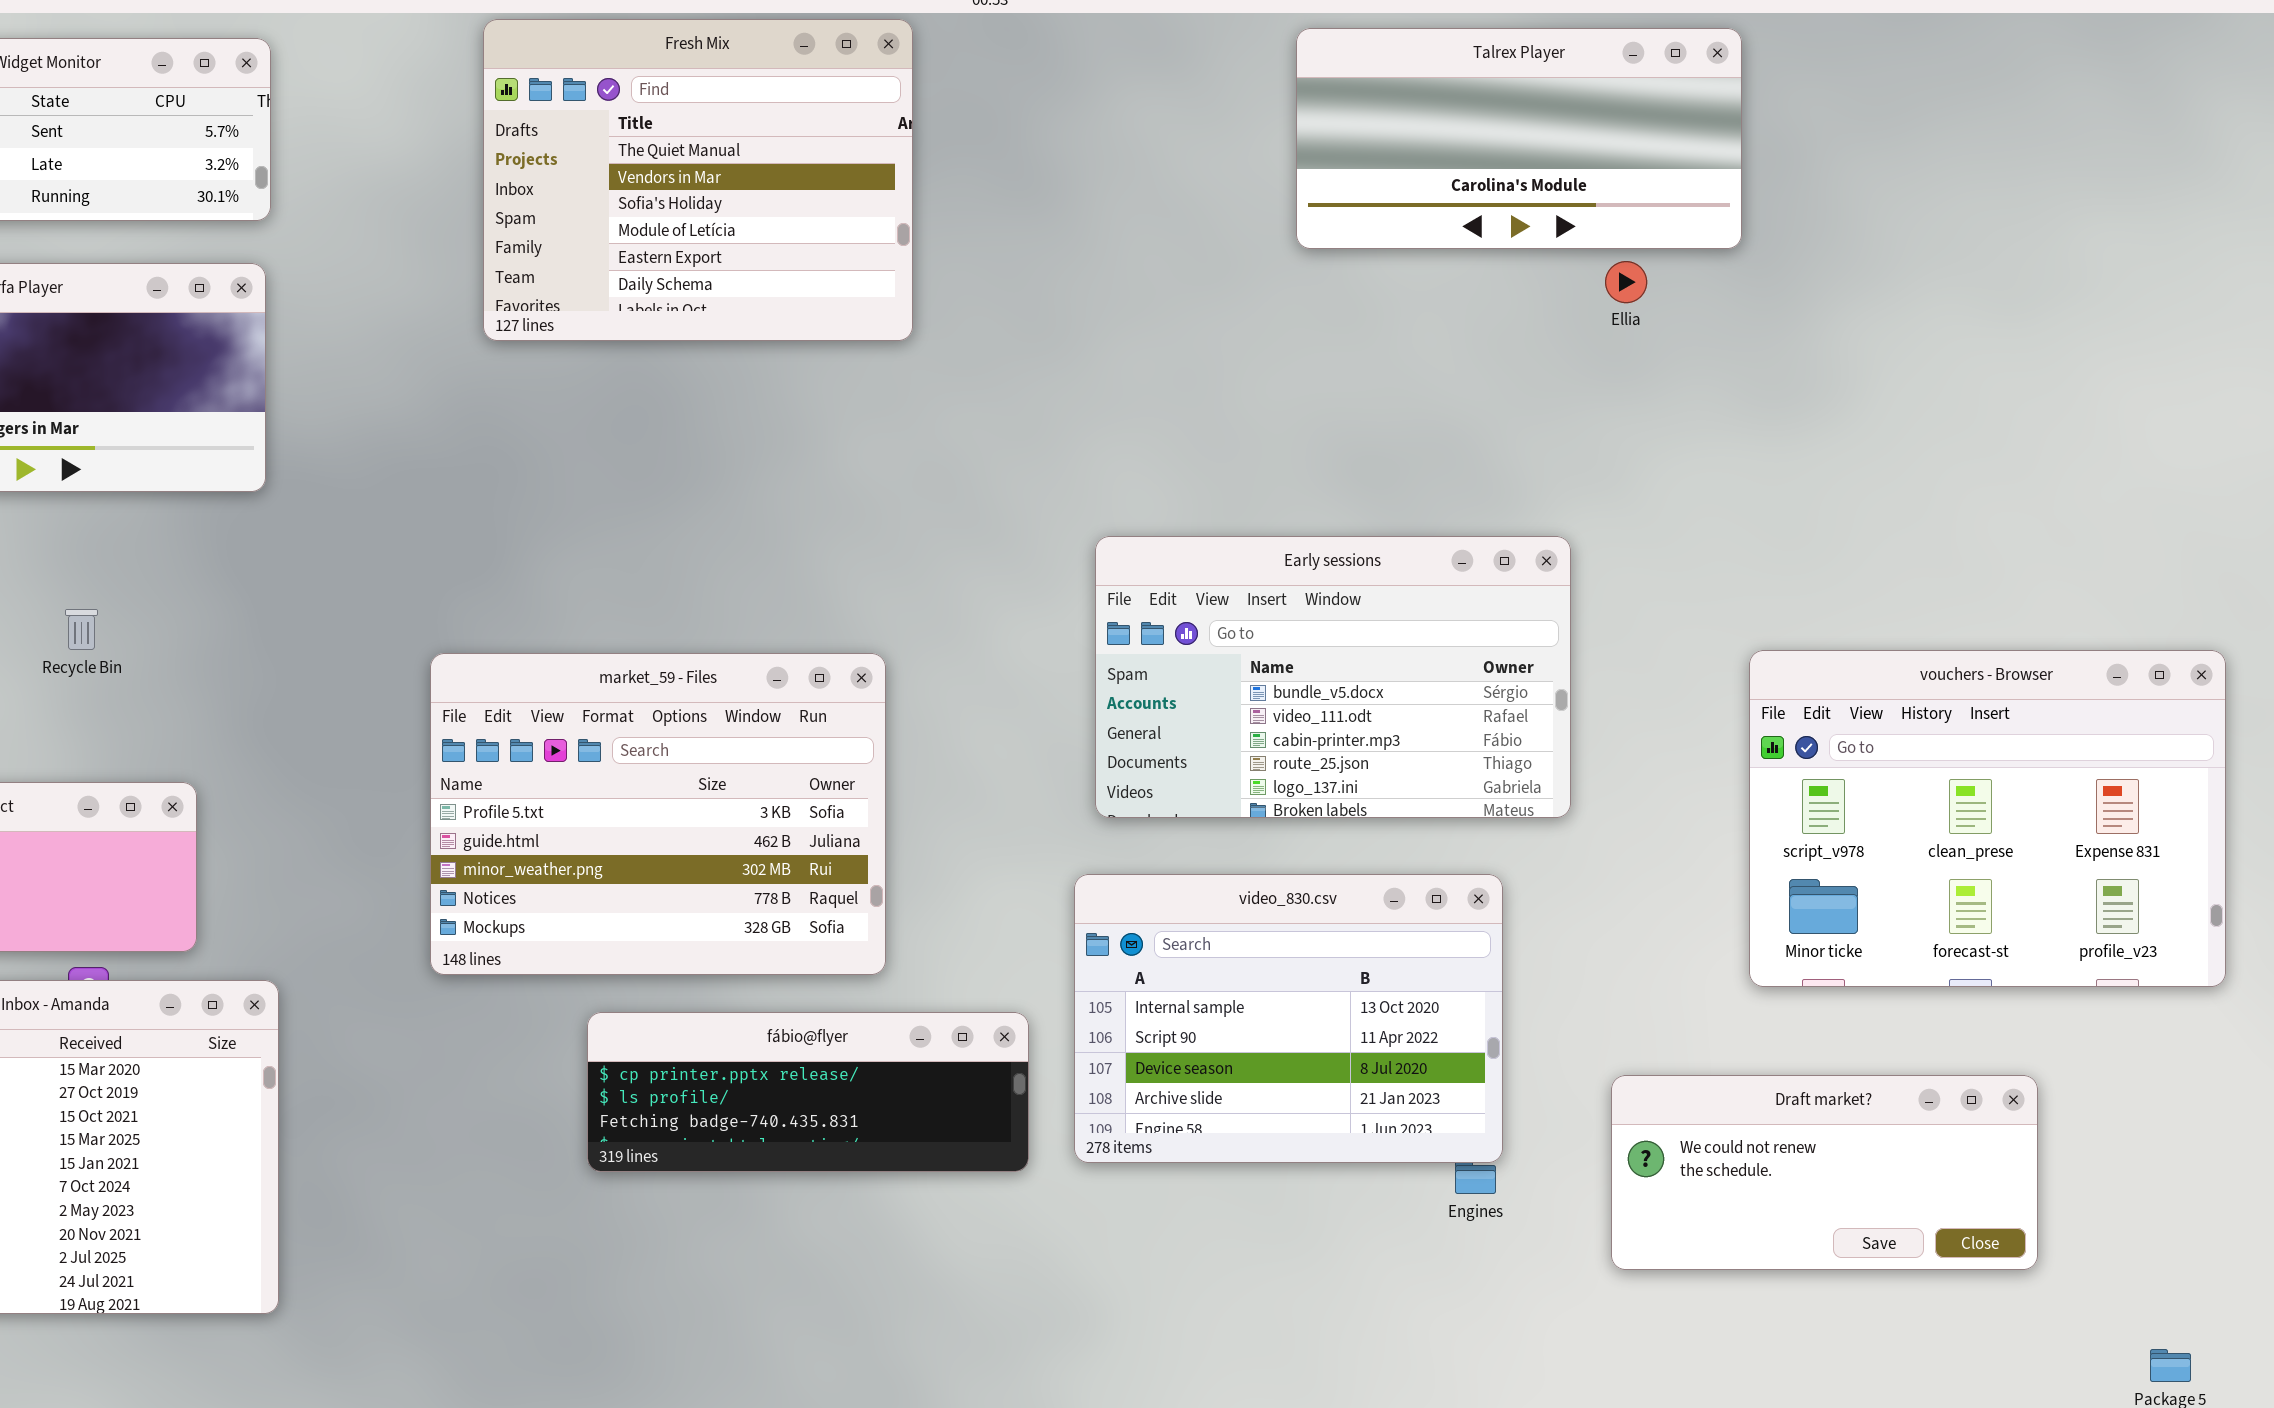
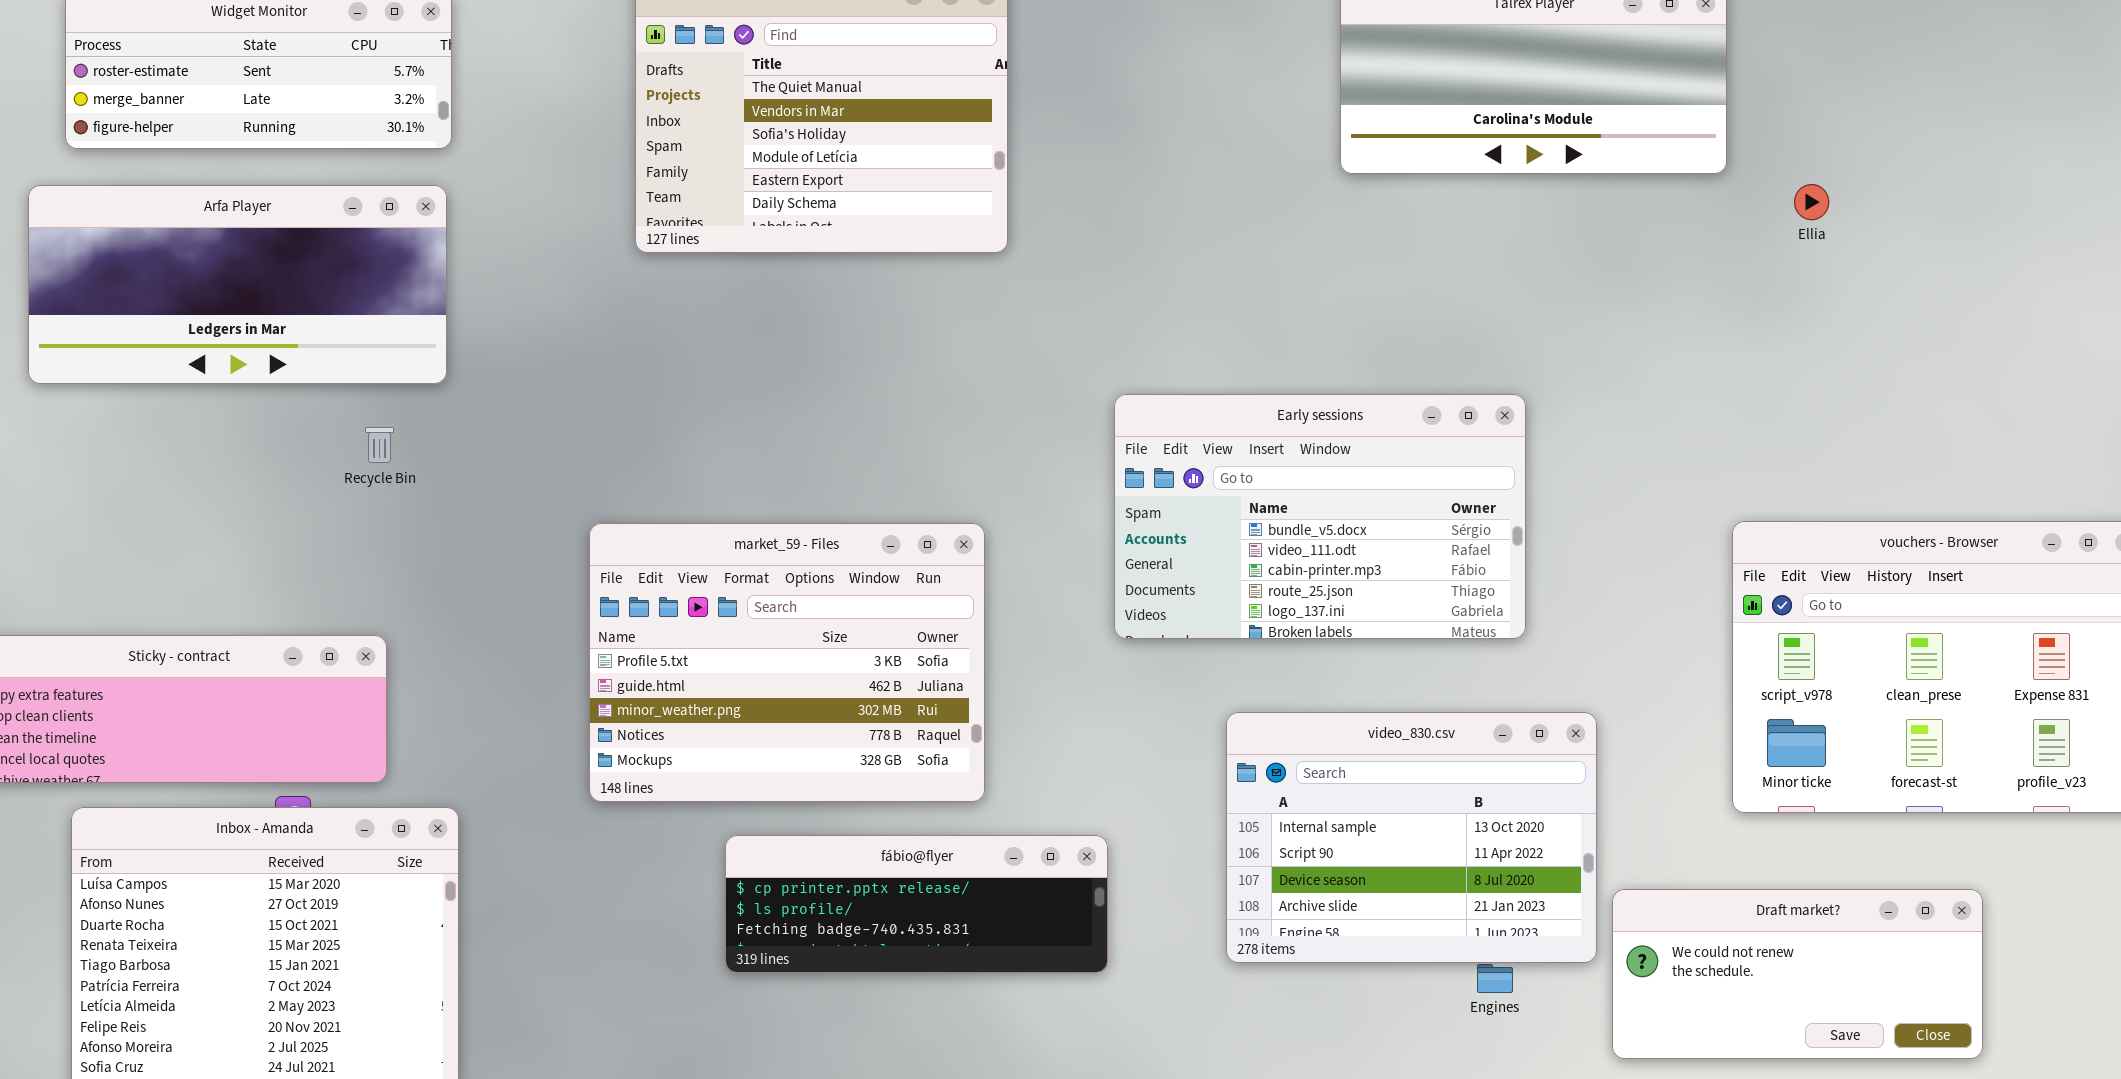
Ellia: [1605,261,1647,303] -> [1794,184,1829,220], moved
Early sessions: [1095,536,1571,818] -> [1114,394,1526,639], moved
Recycle Bin: [65,609,98,650] -> [365,427,394,463], moved
video_830.csv: [1074,874,1503,1163] -> [1226,712,1597,963], moved

